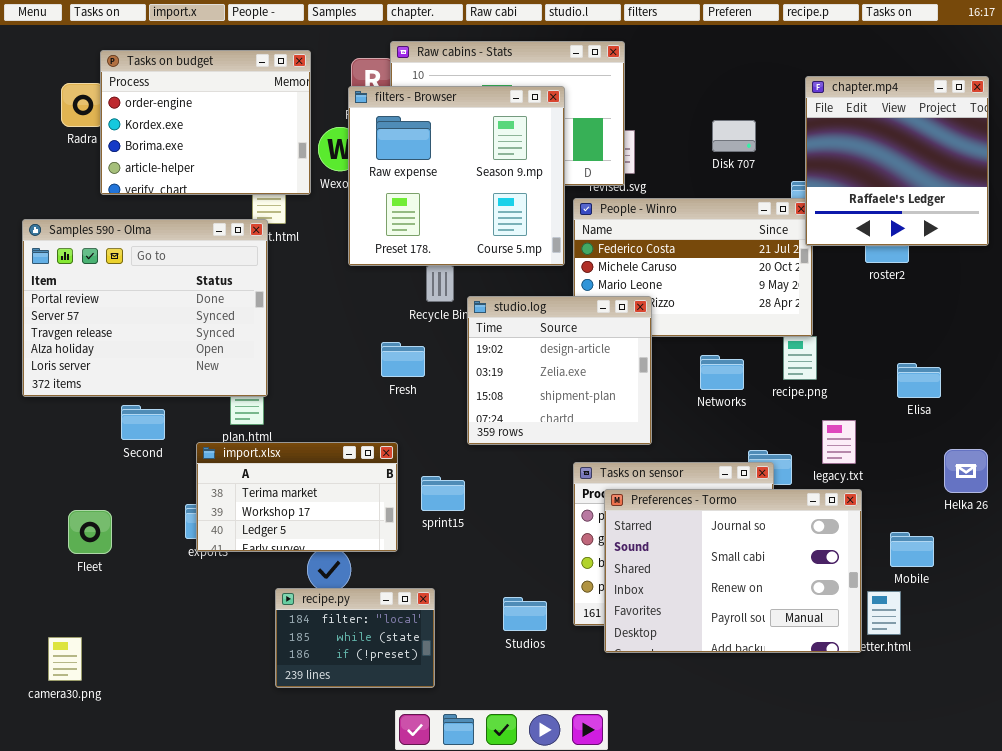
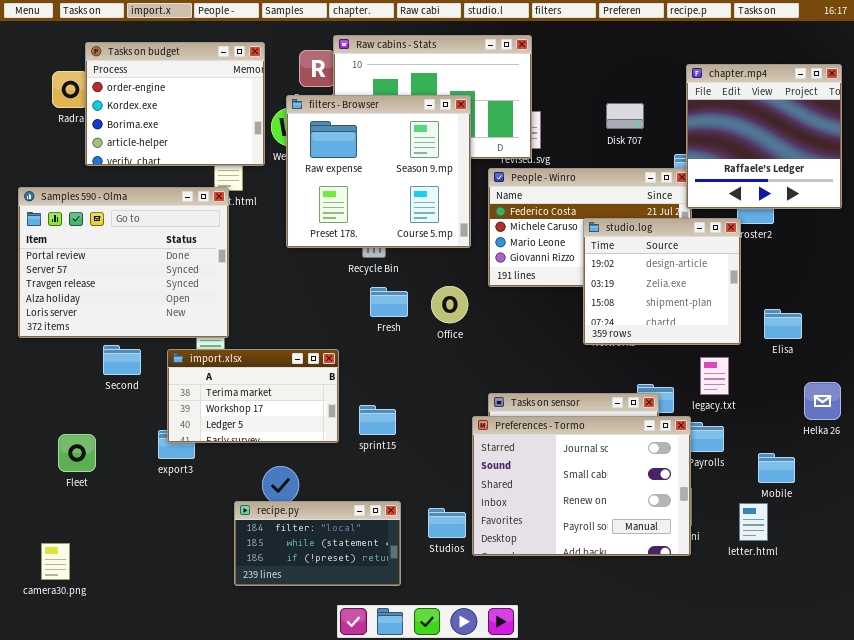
filters - Browser: [348,86,565,266] -> [286,95,471,248], moved
studio.log: [467,296,652,445] -> [583,218,741,345], moved
Fresh: [381,342,425,377] -> [370,287,408,317], moved
import.xlsx: [196,442,398,552] -> [167,349,339,443], moved
Preferences - Tormo: [604,489,862,653] -> [472,416,691,556], moved
recipe.py: [275,588,435,688] -> [234,501,401,586], resized

